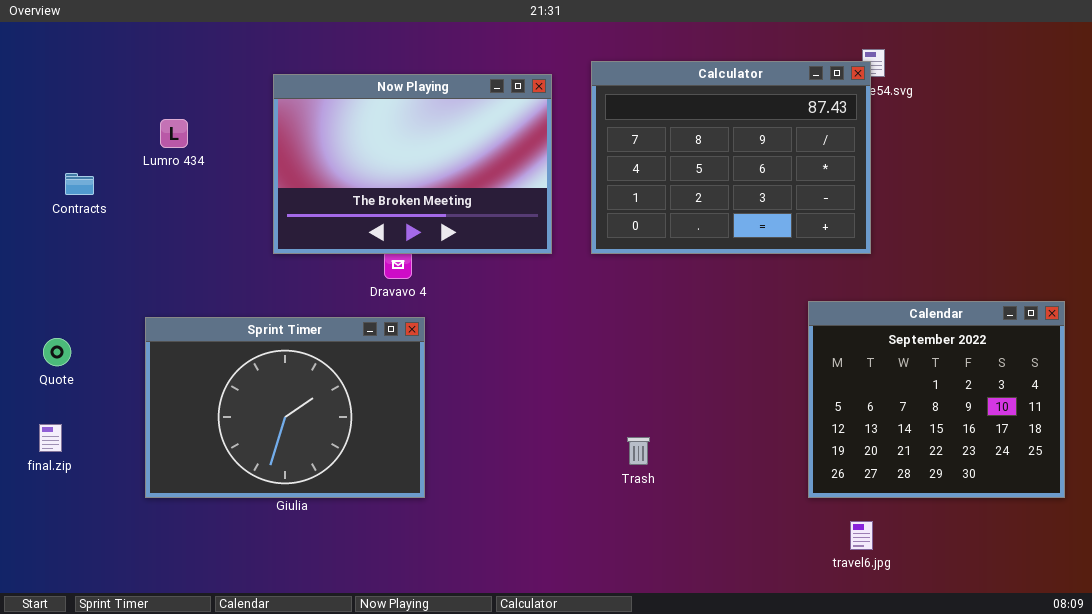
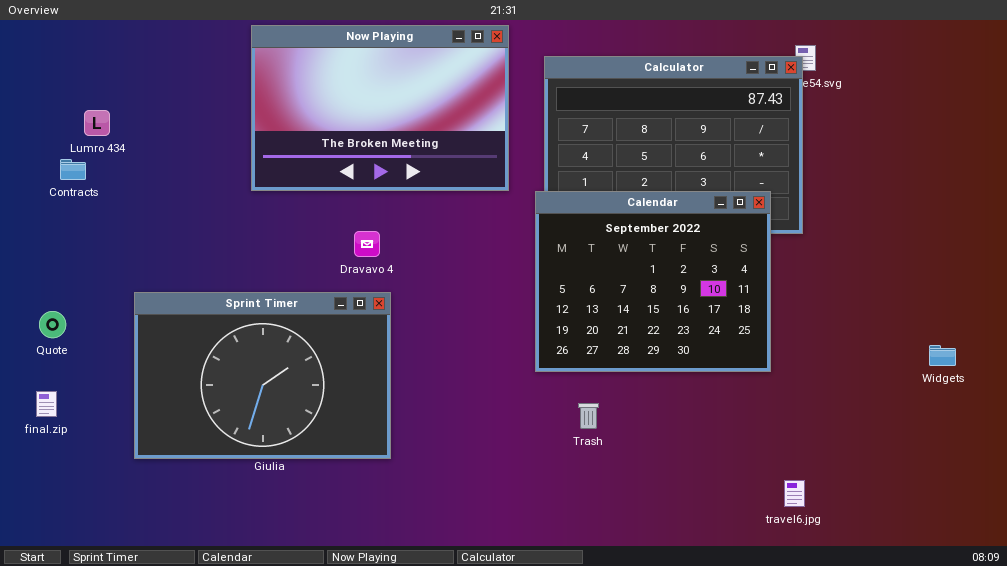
Now Playing: [273,74,552,254] -> [251,25,509,191], moved
Lumro 434: [160,119,188,148] -> [84,110,110,136], moved
Calendar: [808,301,1065,498] -> [535,191,771,372], moved

